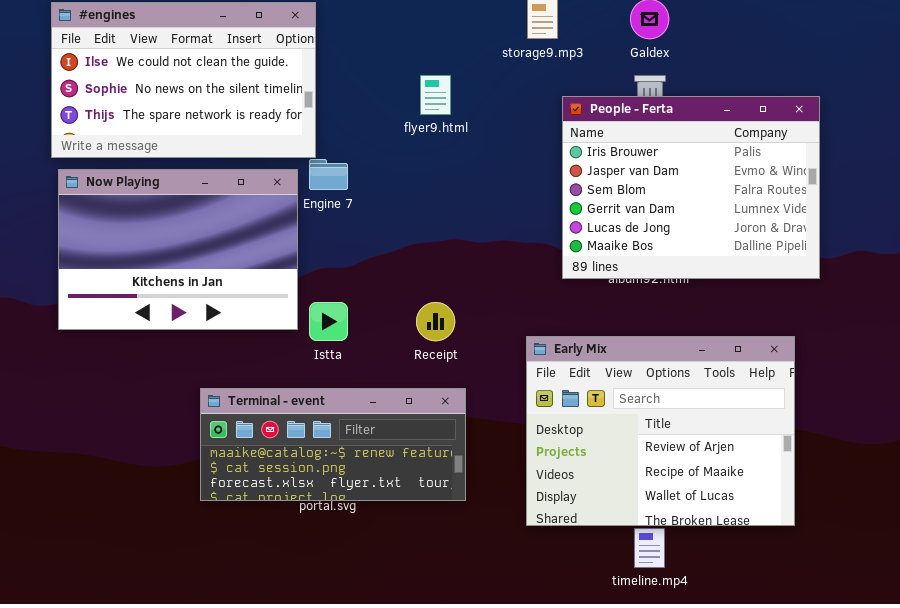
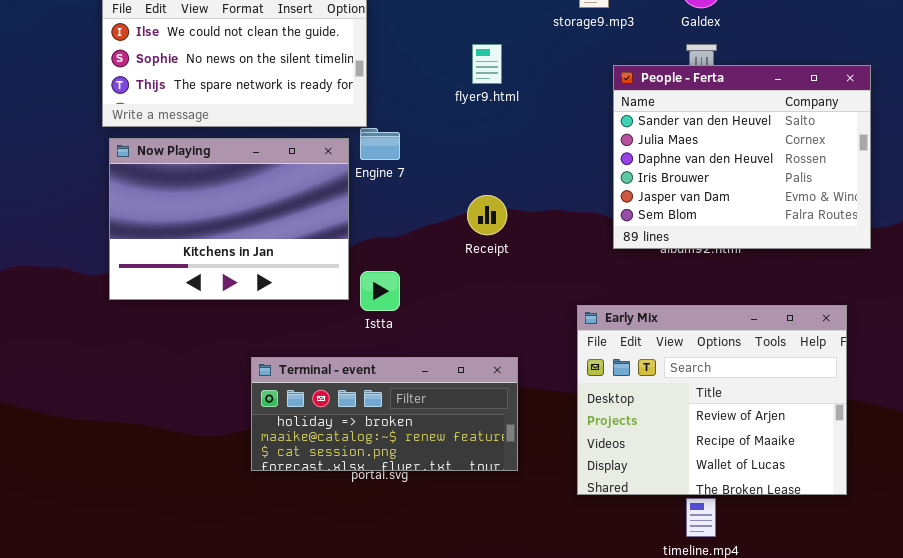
People - Ferta: [562,96,820,279] -> [613,65,871,249], scrolled up 3 rows
Receipt: [416,302,455,341] -> [467,195,507,235], moved
Terminal - event: [200,388,466,501] -> [251,357,518,471], scrolled up 1 row

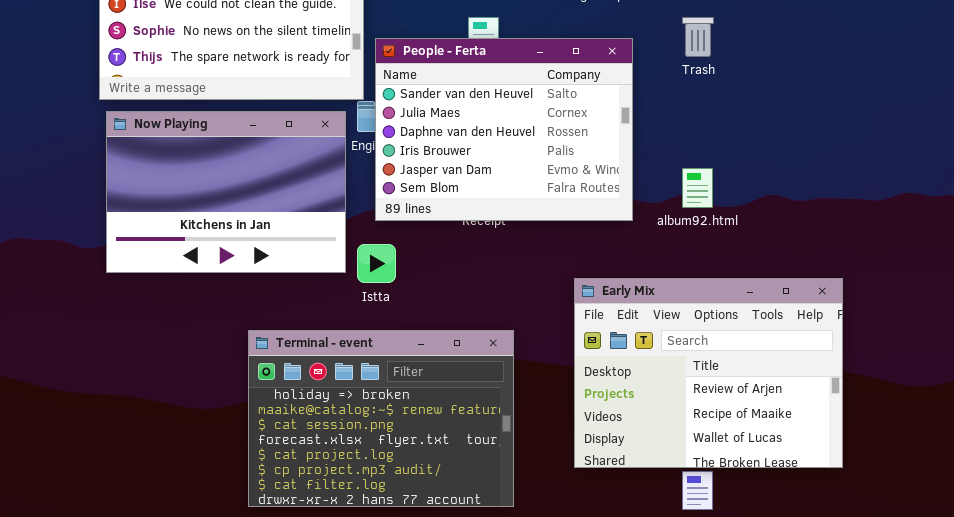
People - Ferta: [613,65,871,249] -> [375,38,633,221], moved
Terminal - event: [251,357,518,471] -> [248,330,514,507], resized

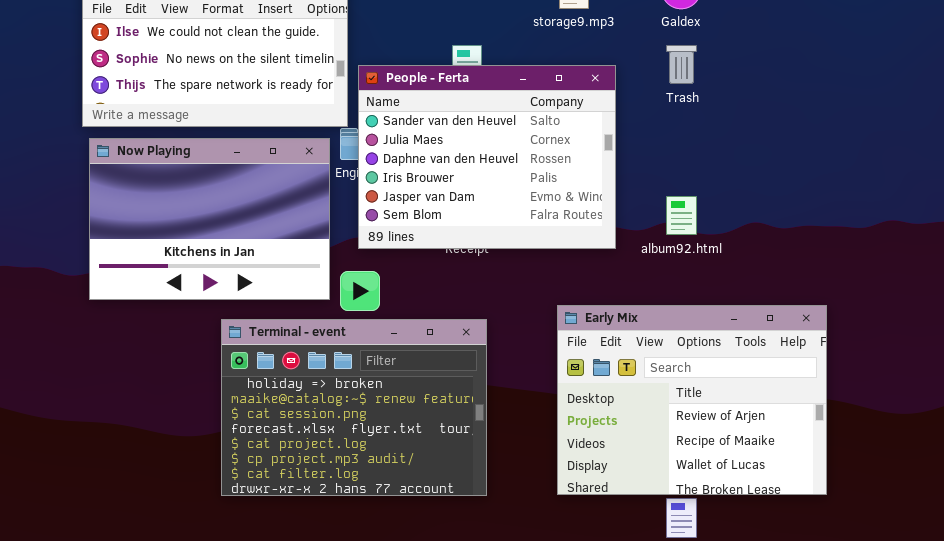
Terminal - event: [248,330,514,507] -> [221,319,487,496], moved

